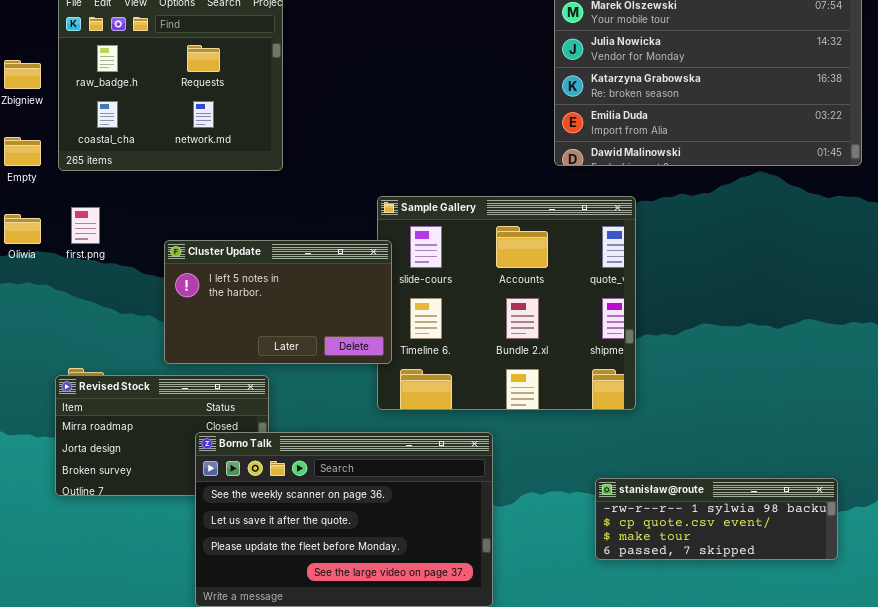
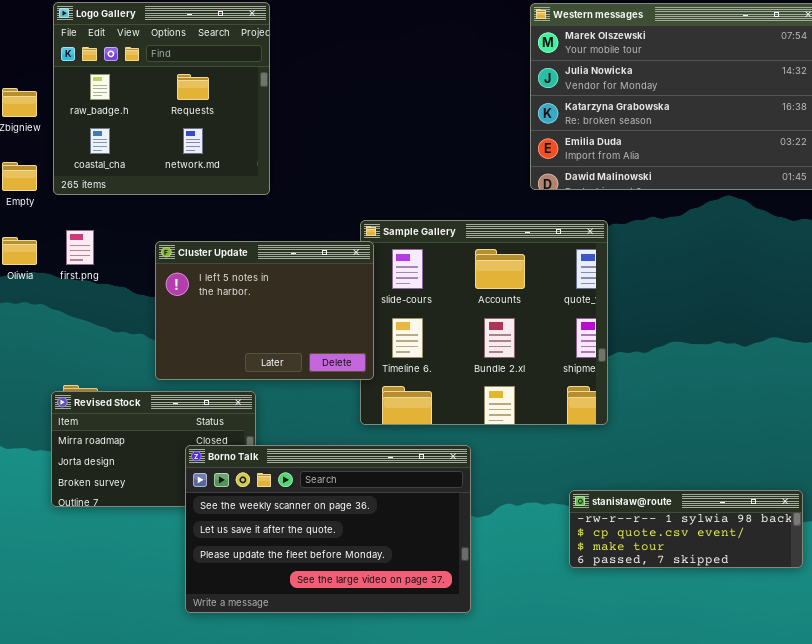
Cluster Update: [164,240,392,364] -> [155,241,374,380], resized

